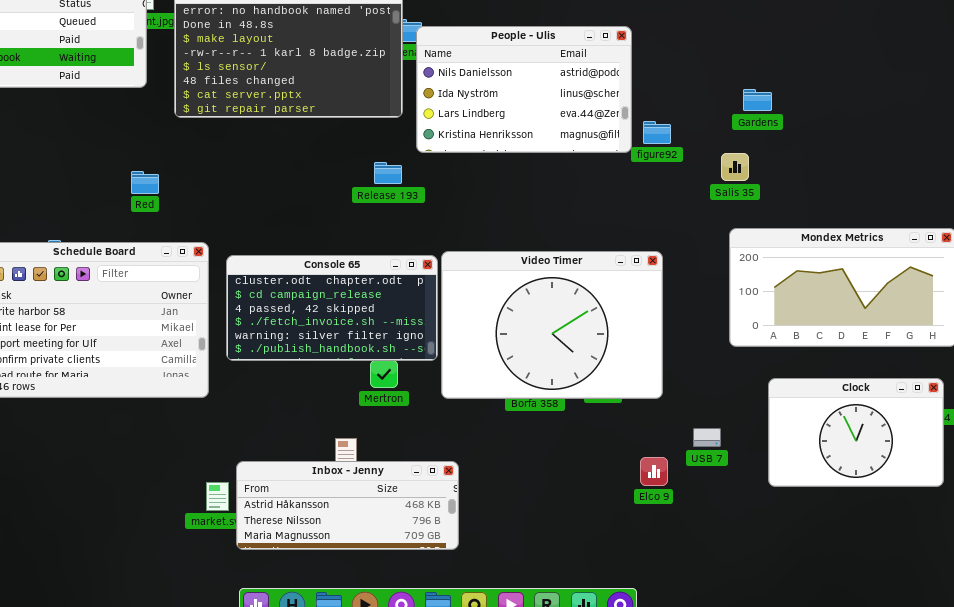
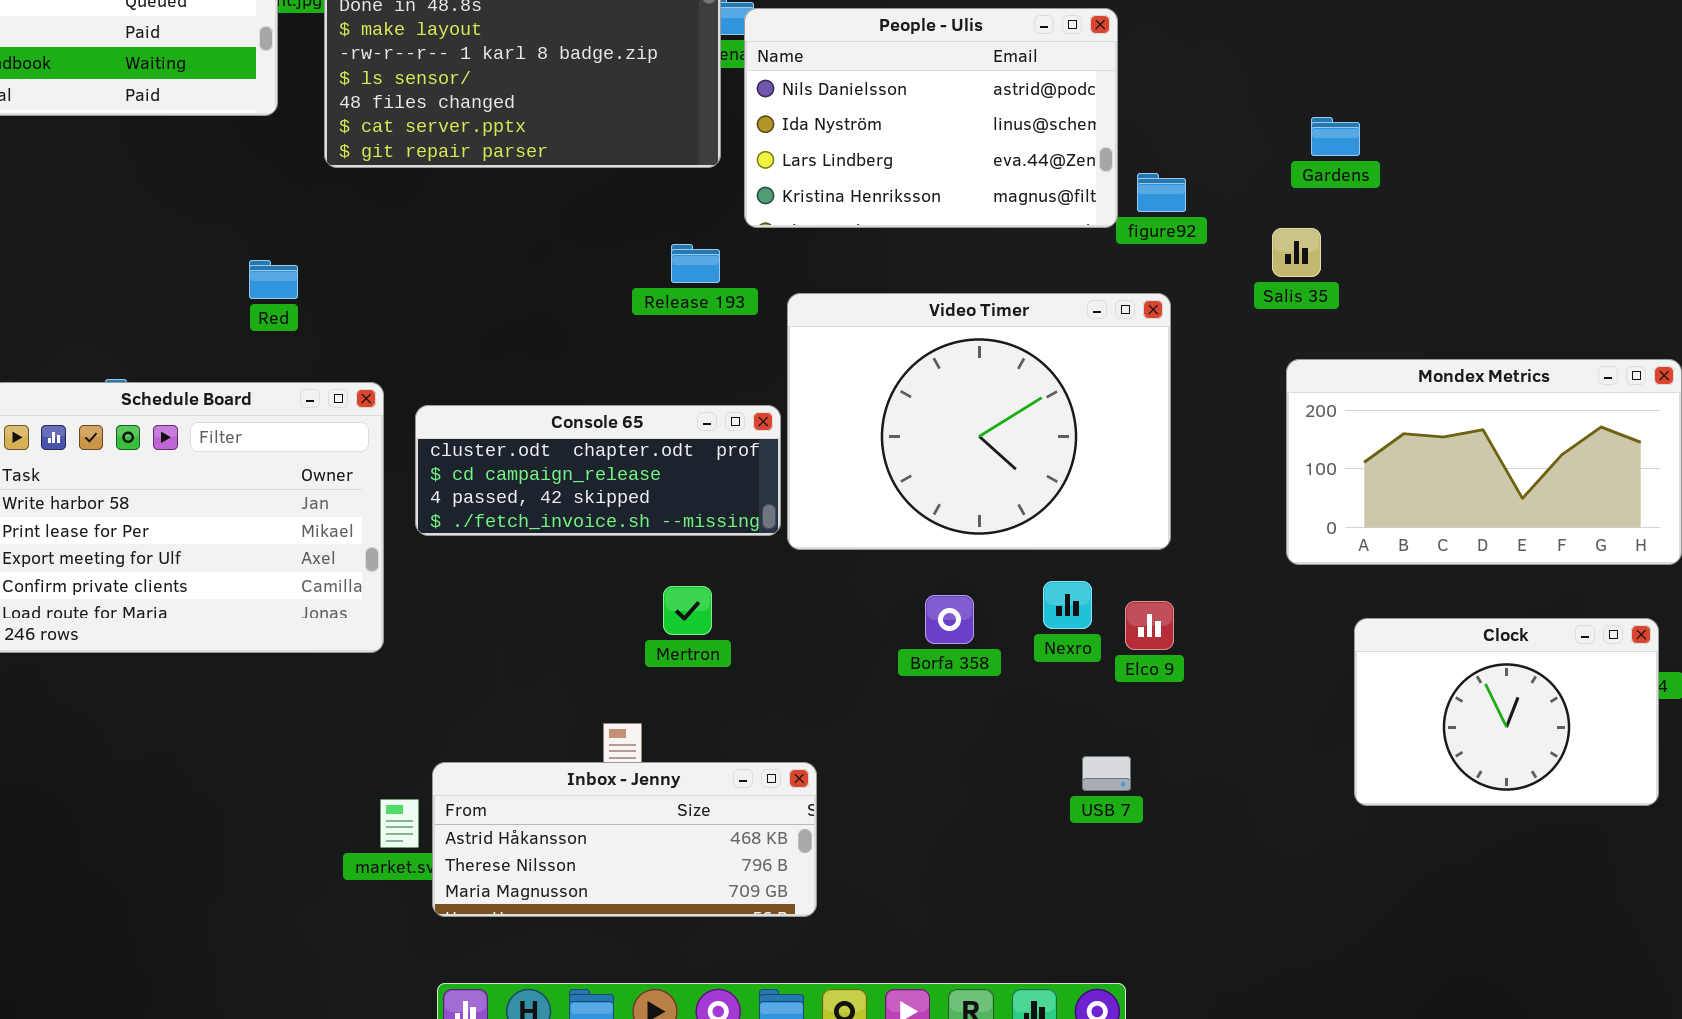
Video Timer: [441,251,663,399] -> [787,293,1171,550], moved
Console 65: [226,255,438,361] -> [415,405,781,536], resized
USB 7: [693,428,721,447] -> [1082,756,1131,791], moved
Elco 9: [640,457,668,486] -> [1125,601,1174,650], moved

